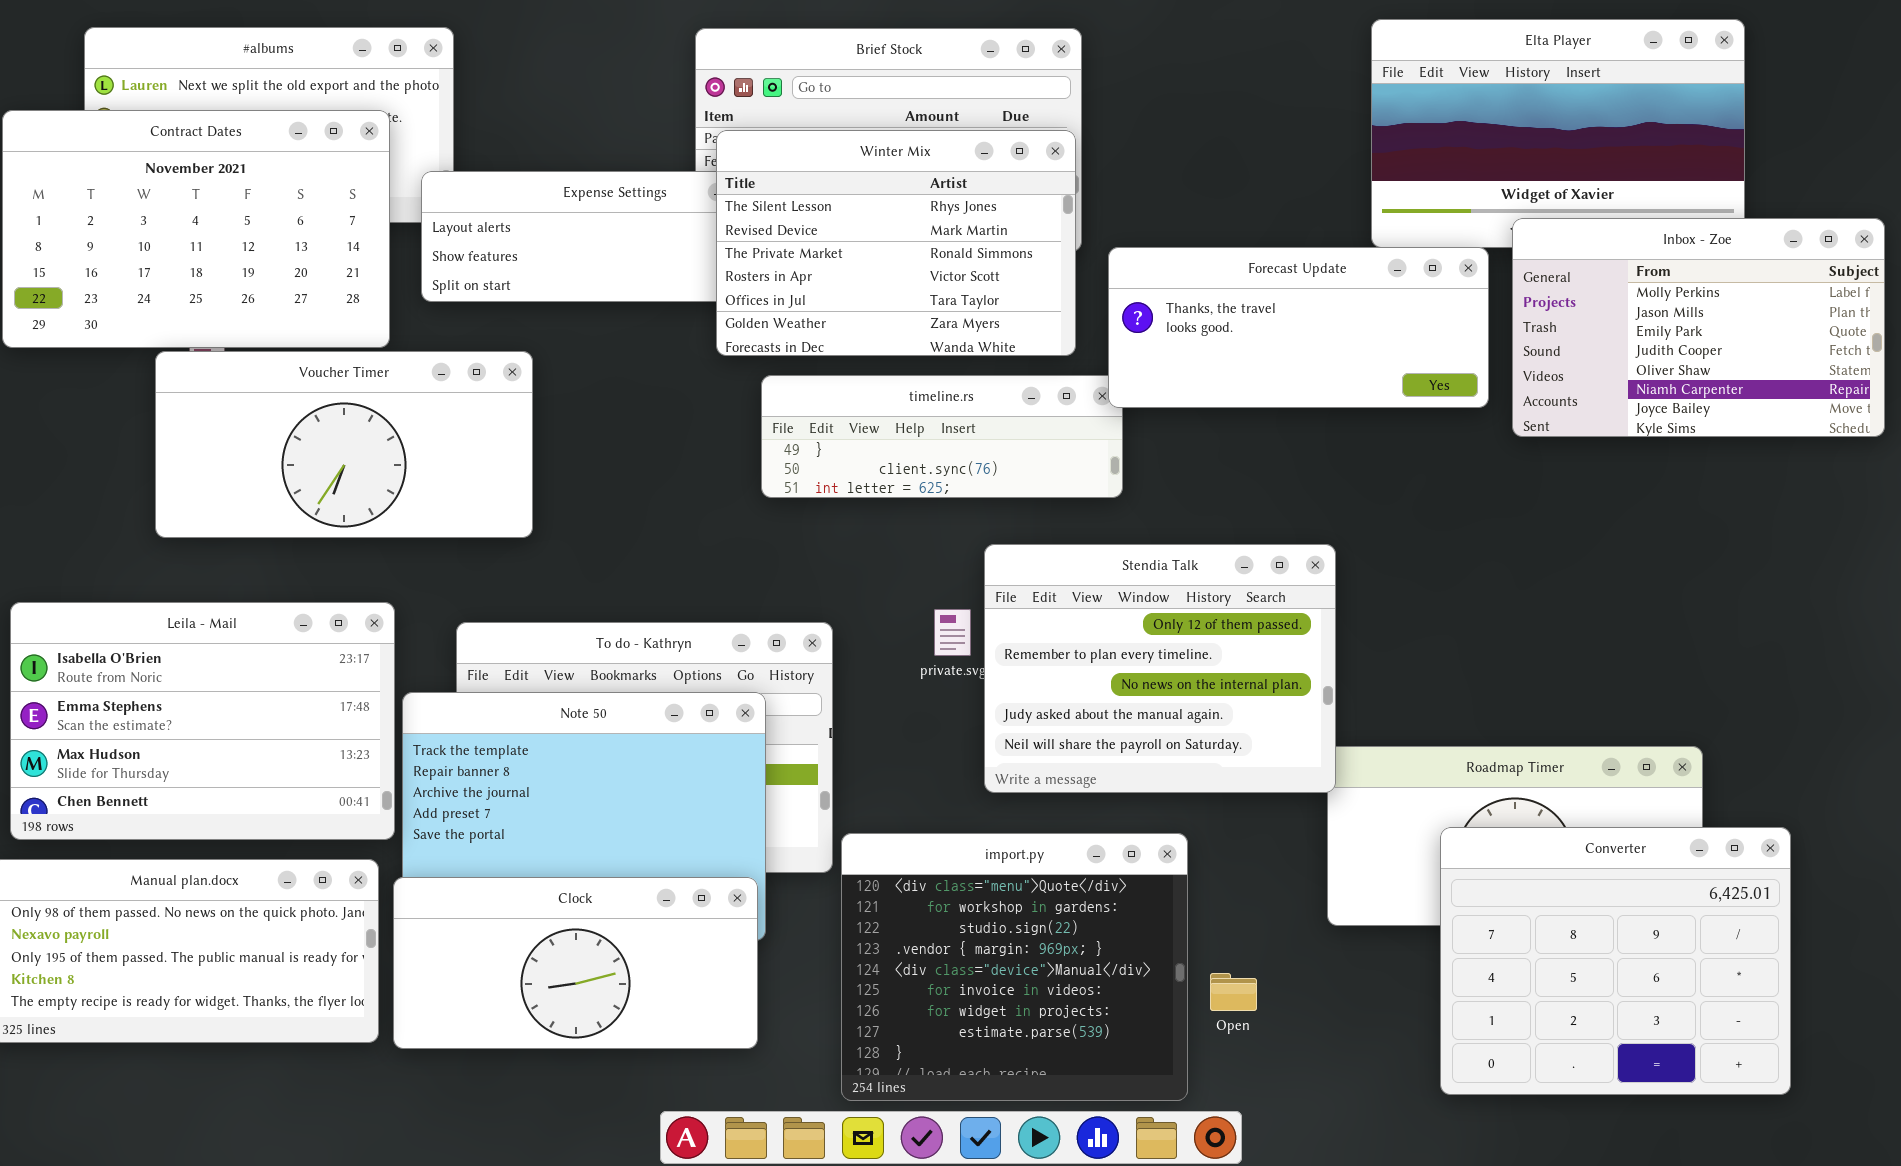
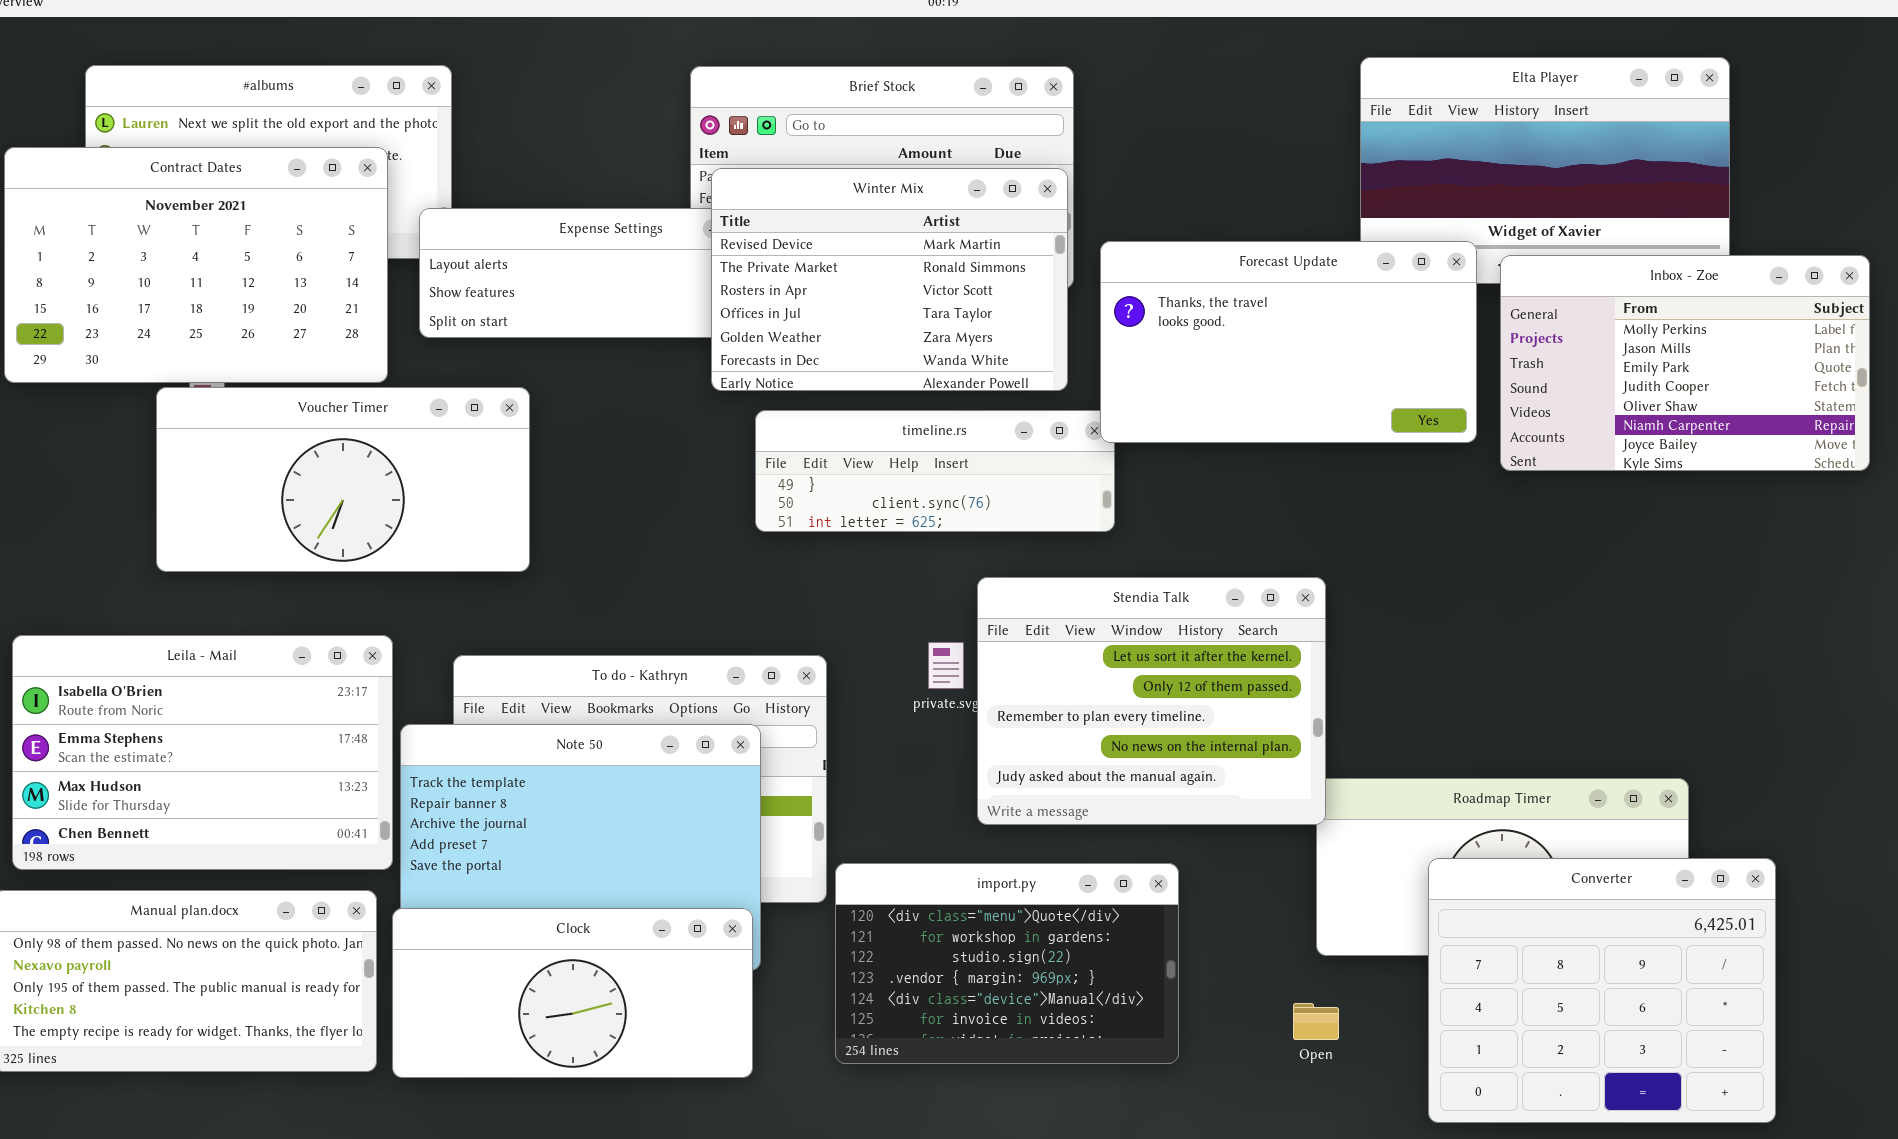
Winter Mix: [716,130,1076,356] -> [711,168,1068,391], scrolled down 1 row
Forecast Update: [1108,247,1489,408] -> [1100,241,1477,443], resized
Stendia Talk: [984,544,1336,793] -> [977,577,1326,825], scrolled up 1 row
import.py: [841,833,1188,1101] -> [835,863,1179,1064], resized
Open: [1210,973,1257,1011] -> [1293,1003,1339,1040], moved

